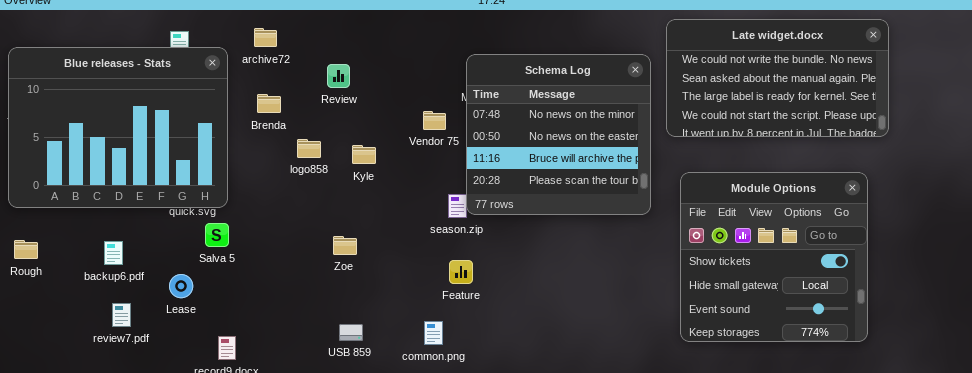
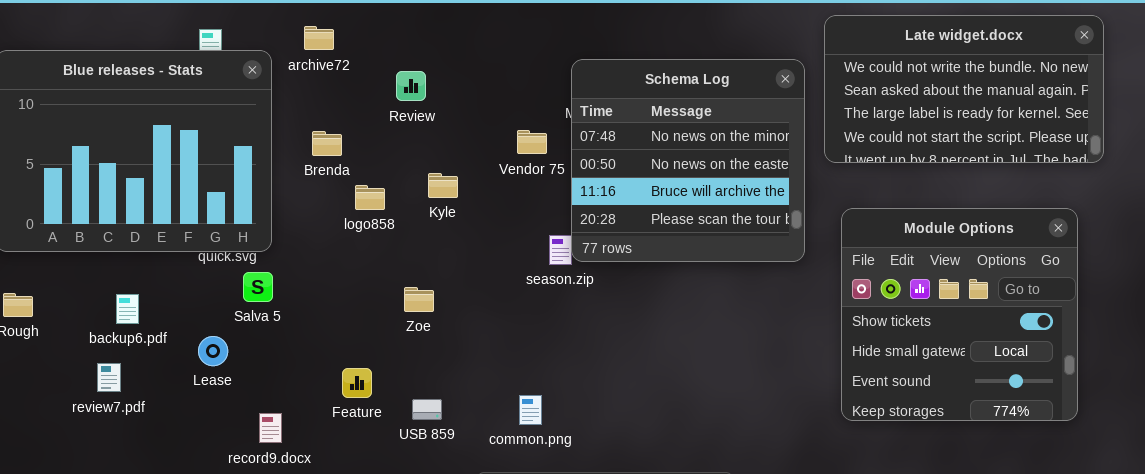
Brenda: [257,94,281,113] -> [312,131,342,156], moved
logo858: [297,139,321,158] -> [355,185,385,210], moved
Feature: [449,260,473,284] -> [342,368,372,398], moved
review7.pdf: [112,303,131,327] -> [97,363,121,392], moved

